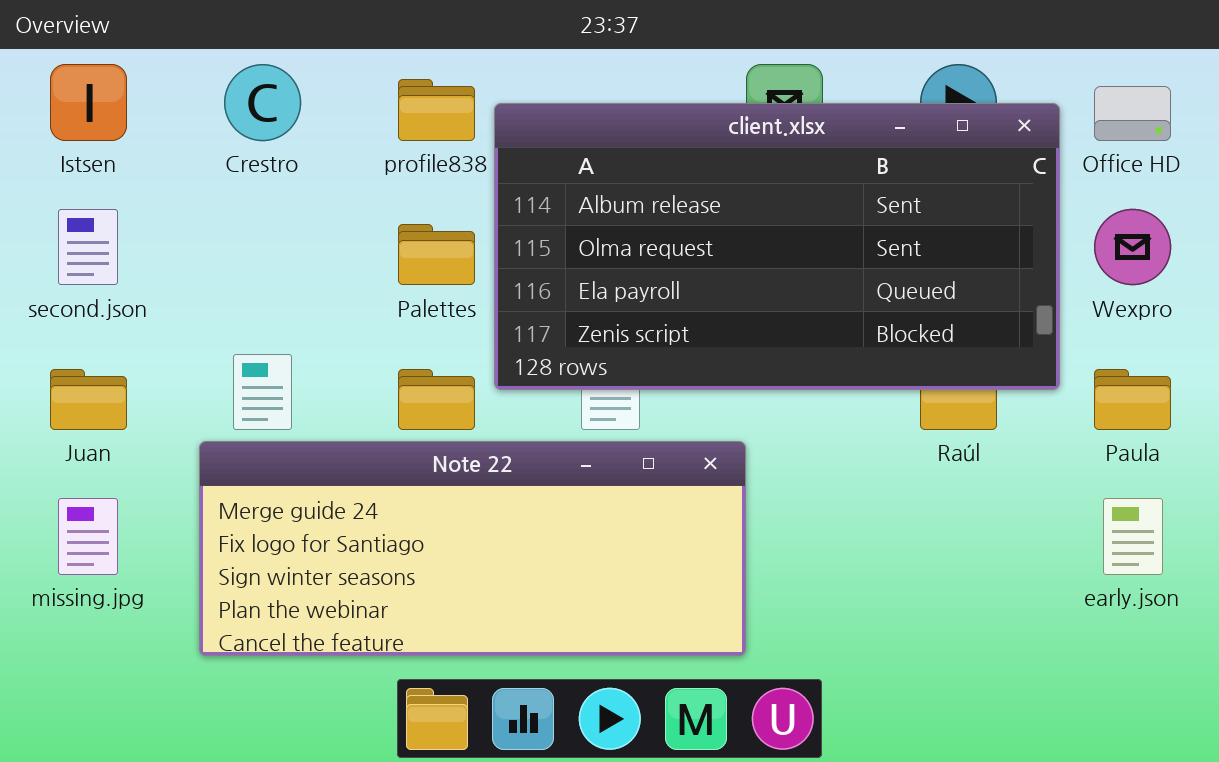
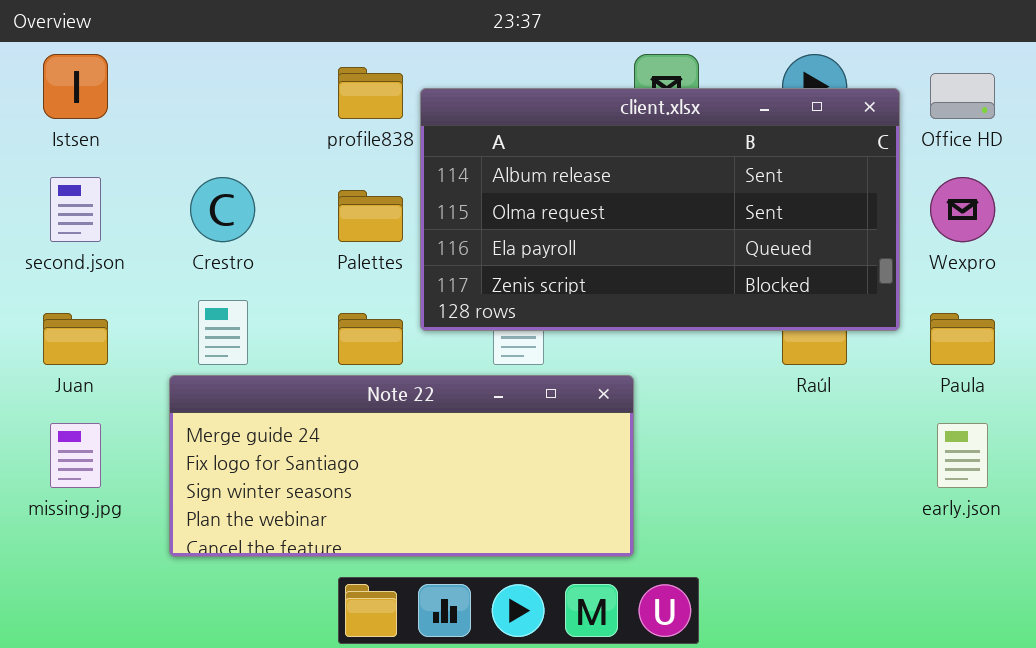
Crestro: [224,64,301,141] -> [190,177,255,242], moved

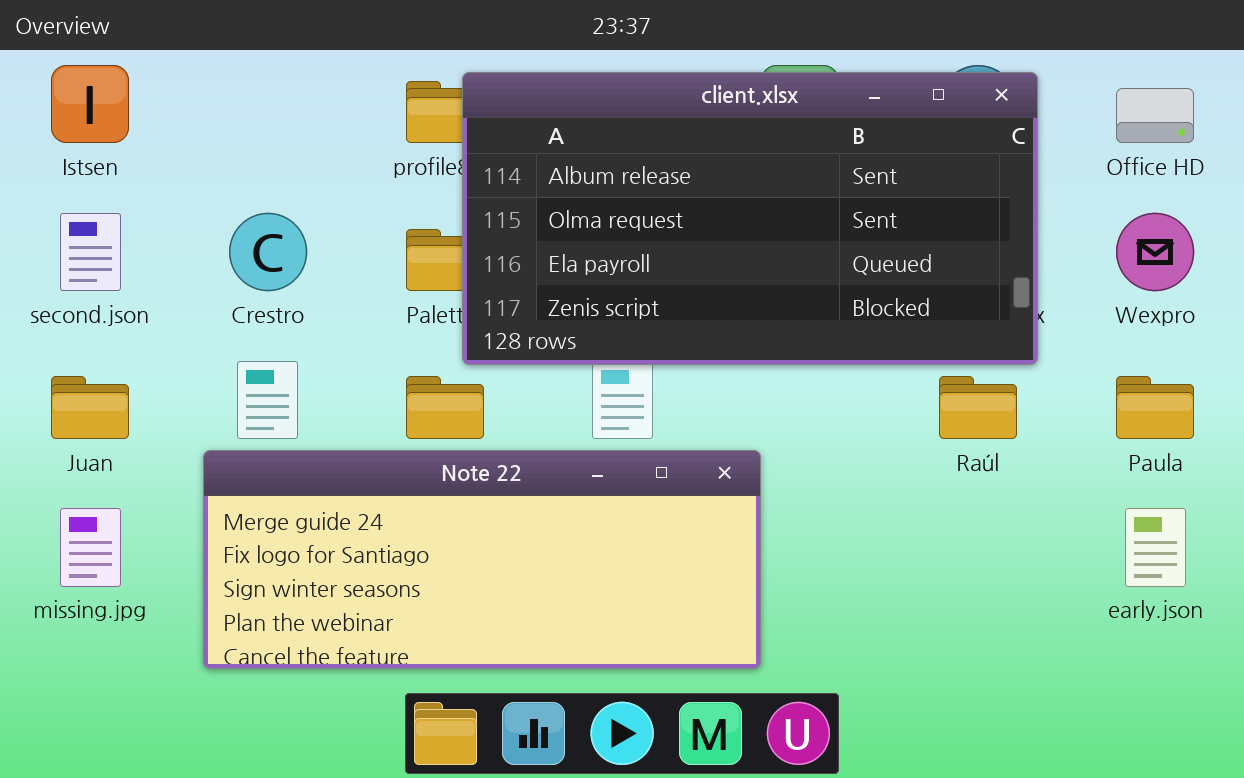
client.xlsx: [420,88,900,331] -> [462,72,1038,365], moved

